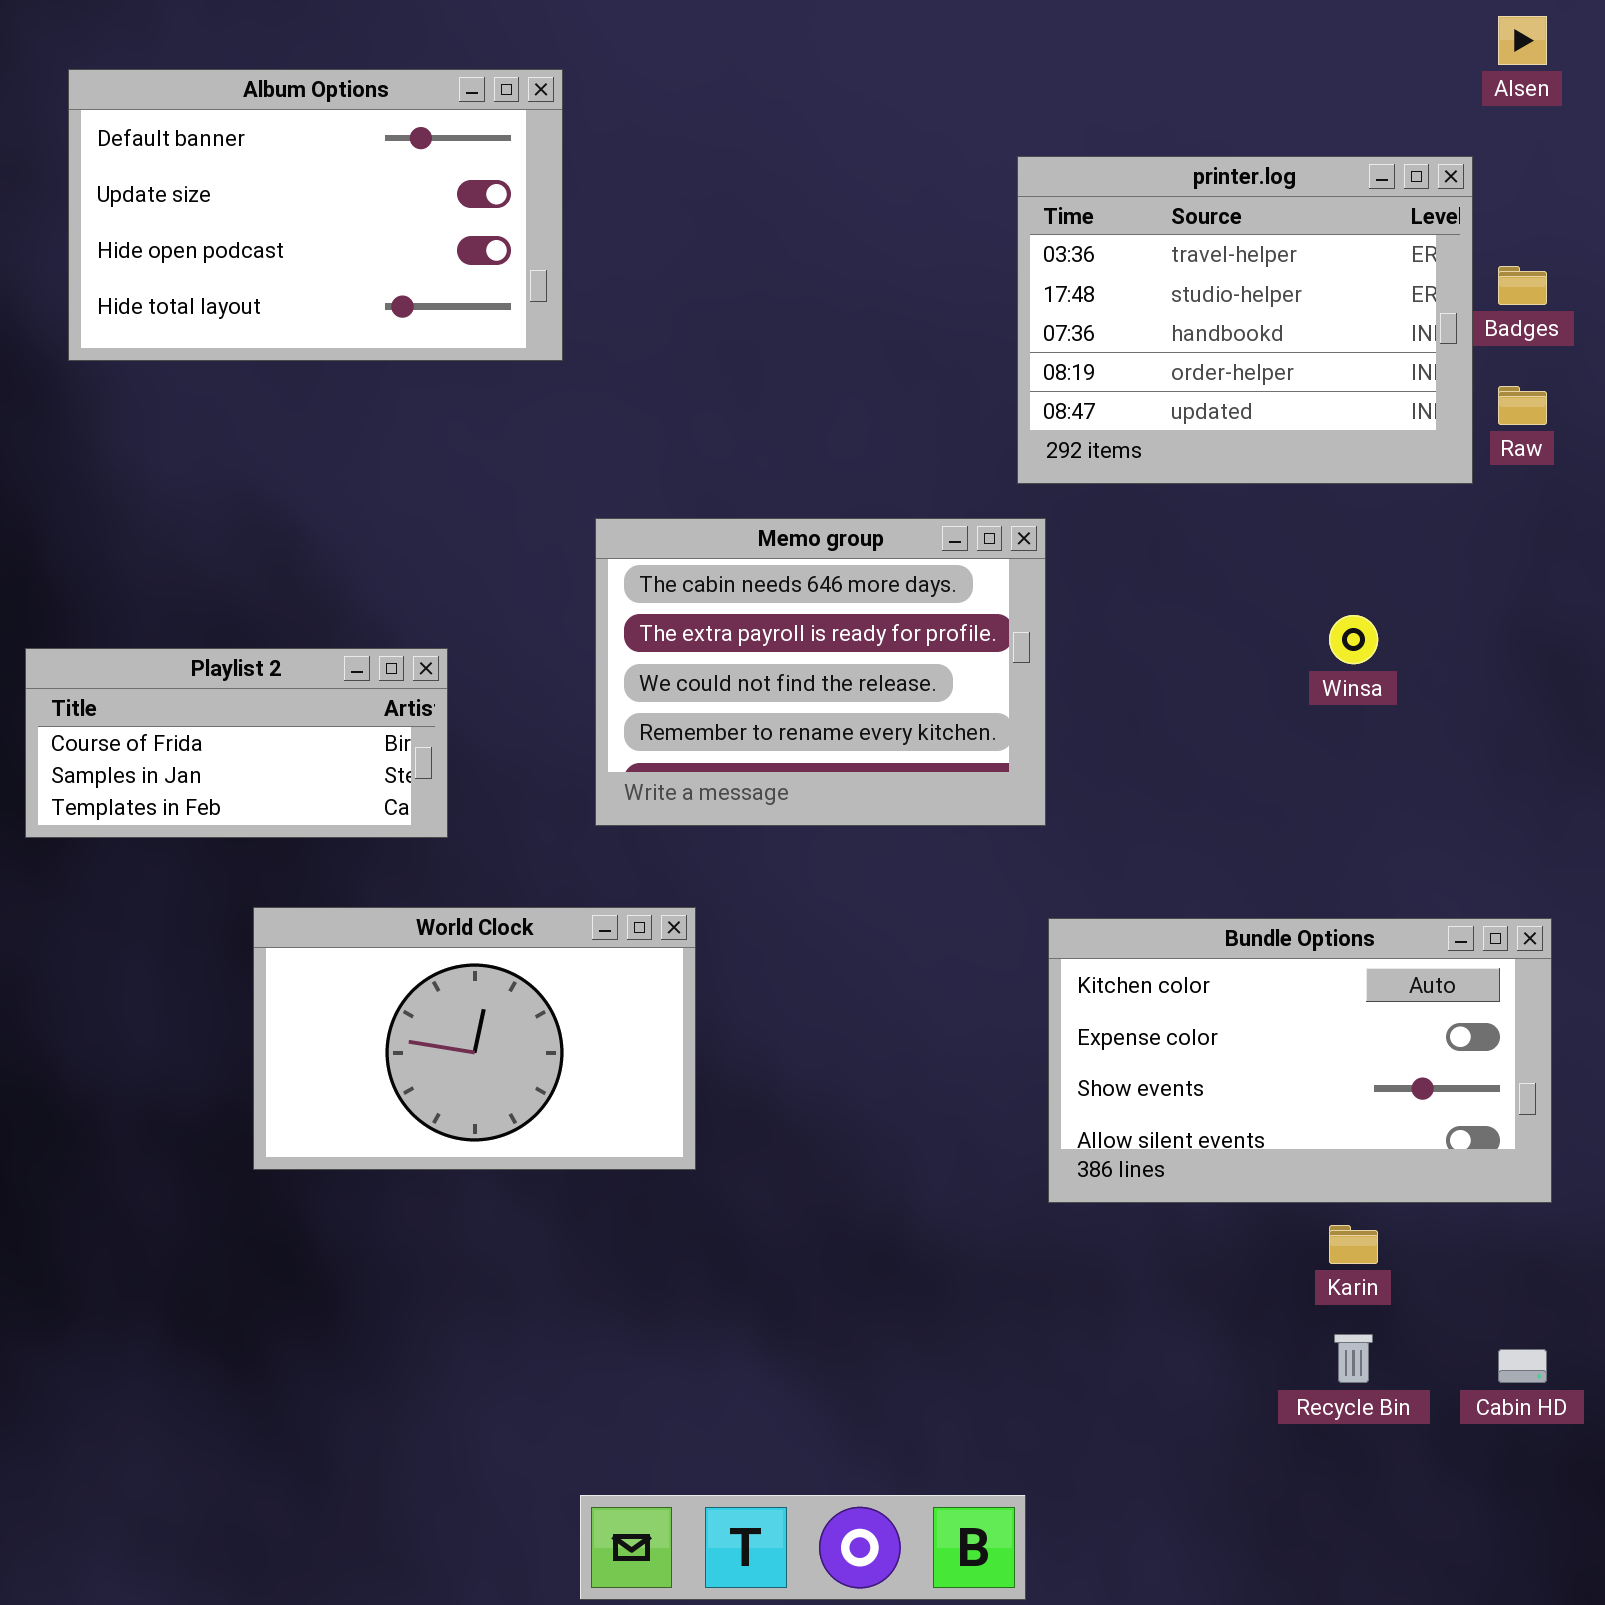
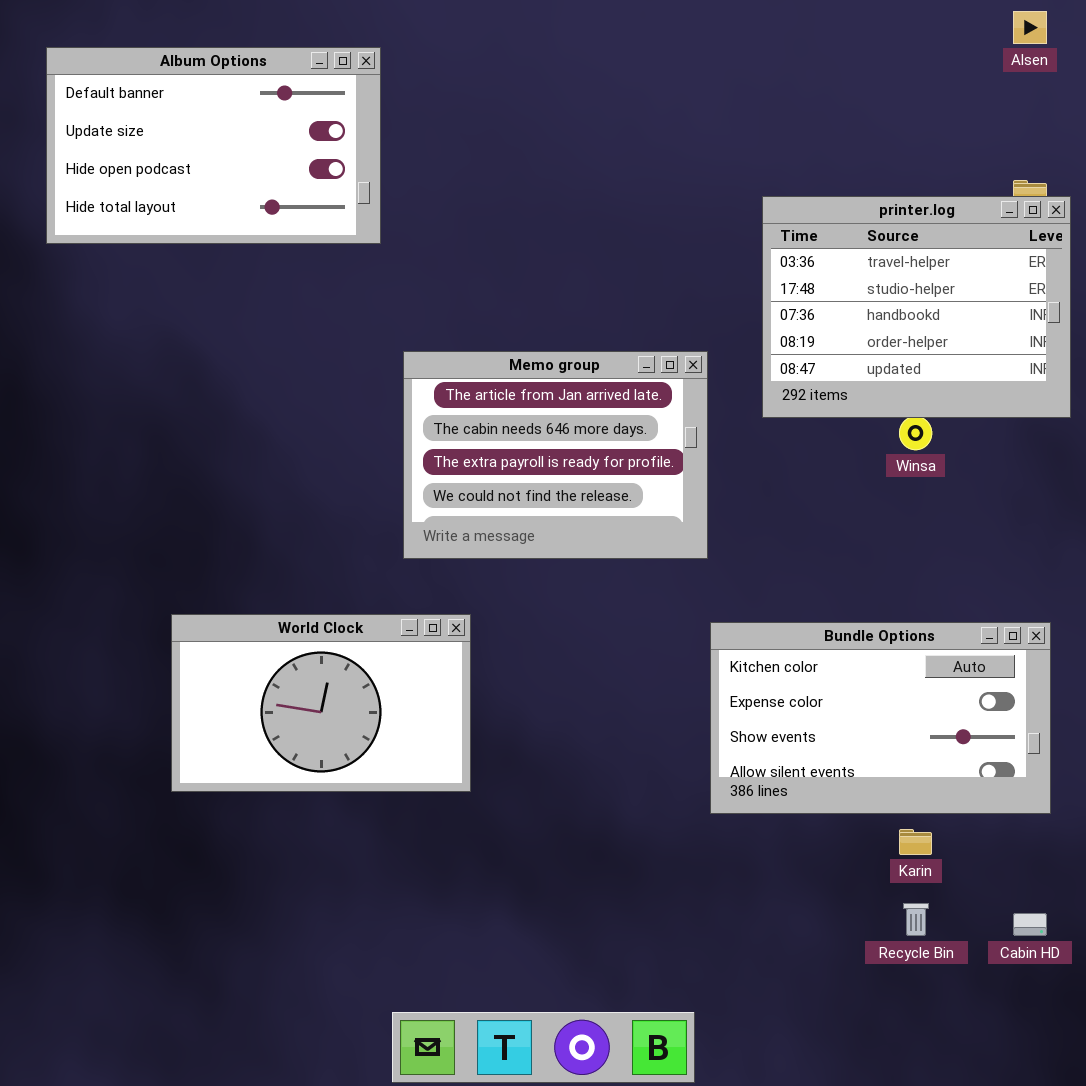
printer.log: [1017,156,1473,484] -> [762,196,1071,418], moved
Memo group: [595,518,1046,826] -> [403,351,708,559], scrolled up 1 row
Playlist 2: [25,648,448,838] -> none, closed

